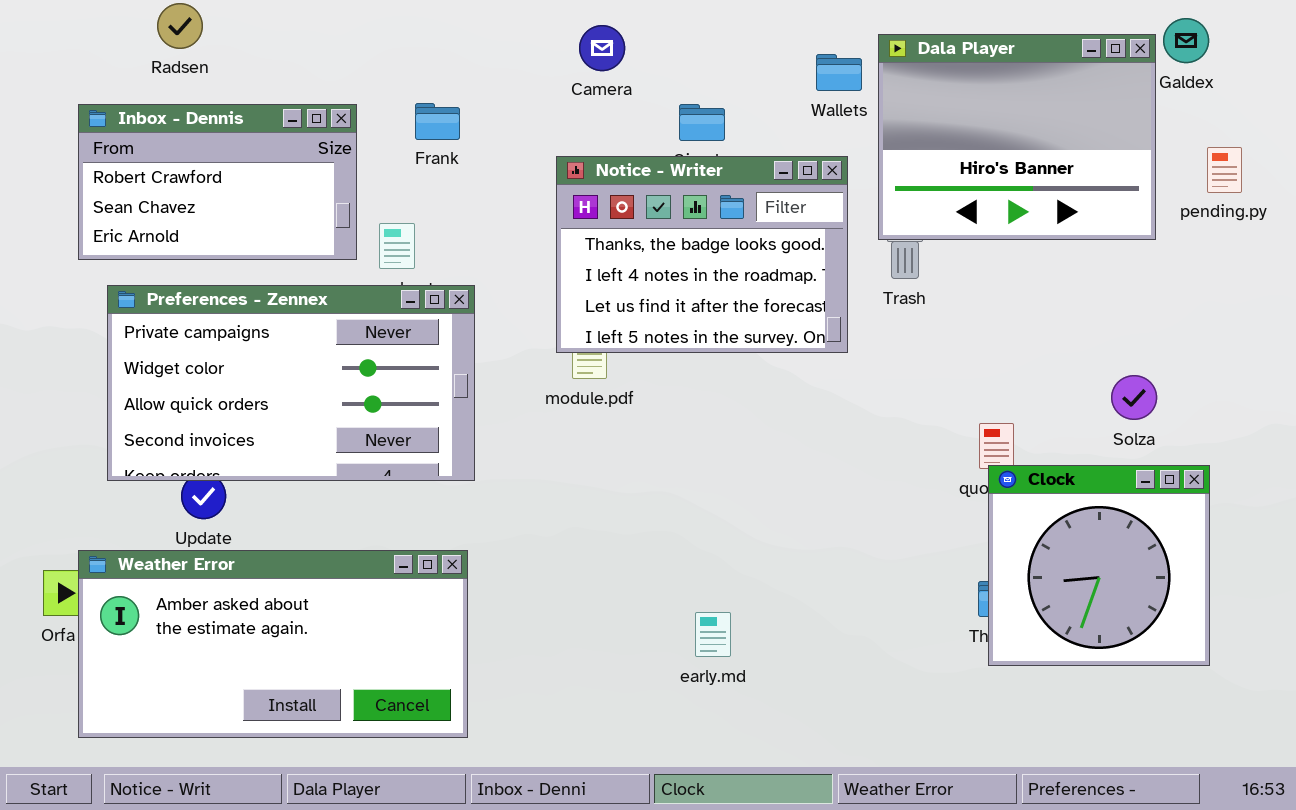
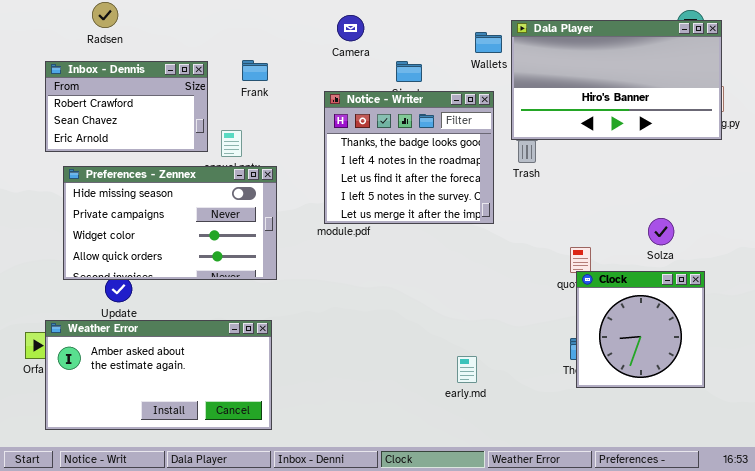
Dala Player: [878,34,1156,240] -> [511,20,722,140], resized
Notice - Writer: [556,156,848,353] -> [324,91,494,224], resized
Preferences - Zennex: [107,285,475,481] -> [63,166,277,280], scrolled up 1 row
early.md: [695,612,731,657] -> [457,356,477,383], moved

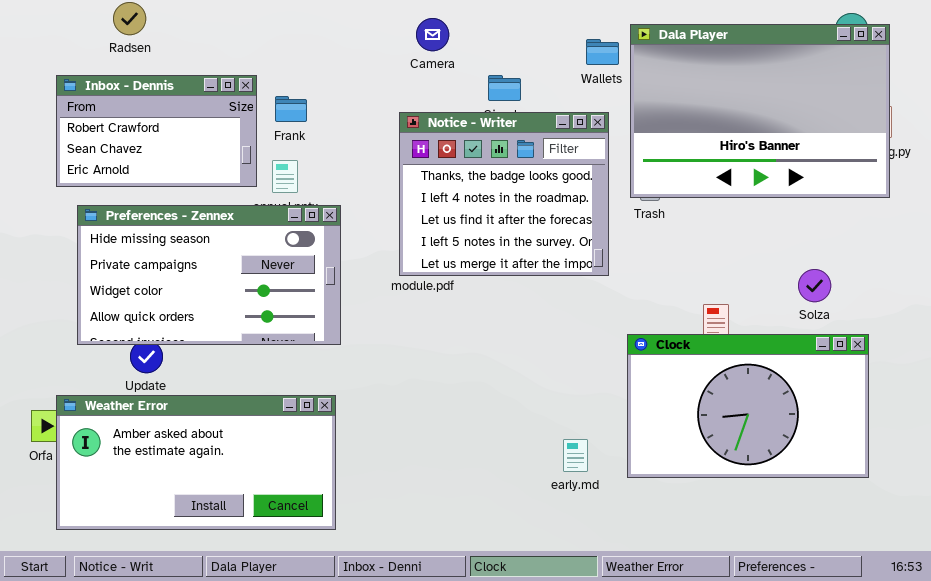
Dala Player: [511,20,722,140] -> [630,24,890,198], resized
Frank: [242,60,268,81] -> [275,96,307,122], moved
Clock: [576,271,705,388] -> [627,334,869,478], resized

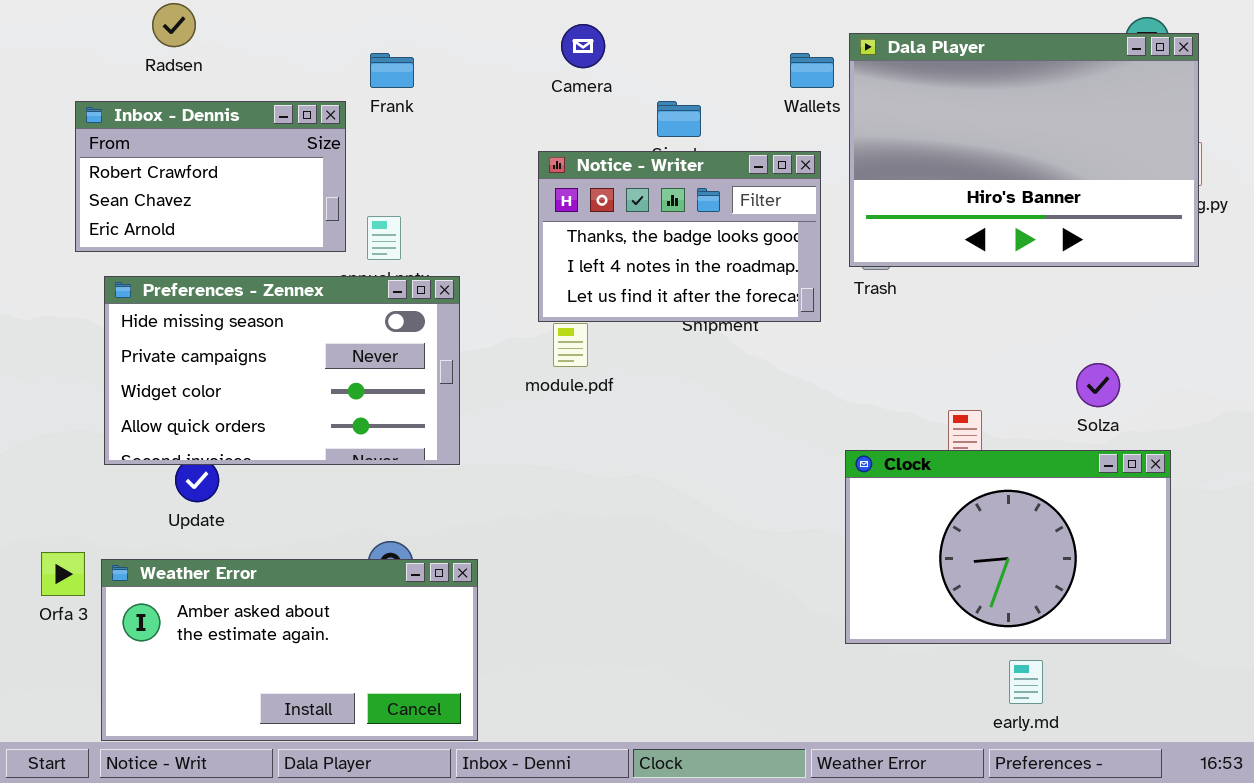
Frank: [275,96,307,122] -> [370,53,414,88], moved
Notice - Writer: [399,112,609,276] -> [538,151,821,322], resized
Weather Error: [56,395,336,530] -> [101,559,478,741], moved
early.md: [563,439,588,472] -> [1009,660,1043,704], moved

